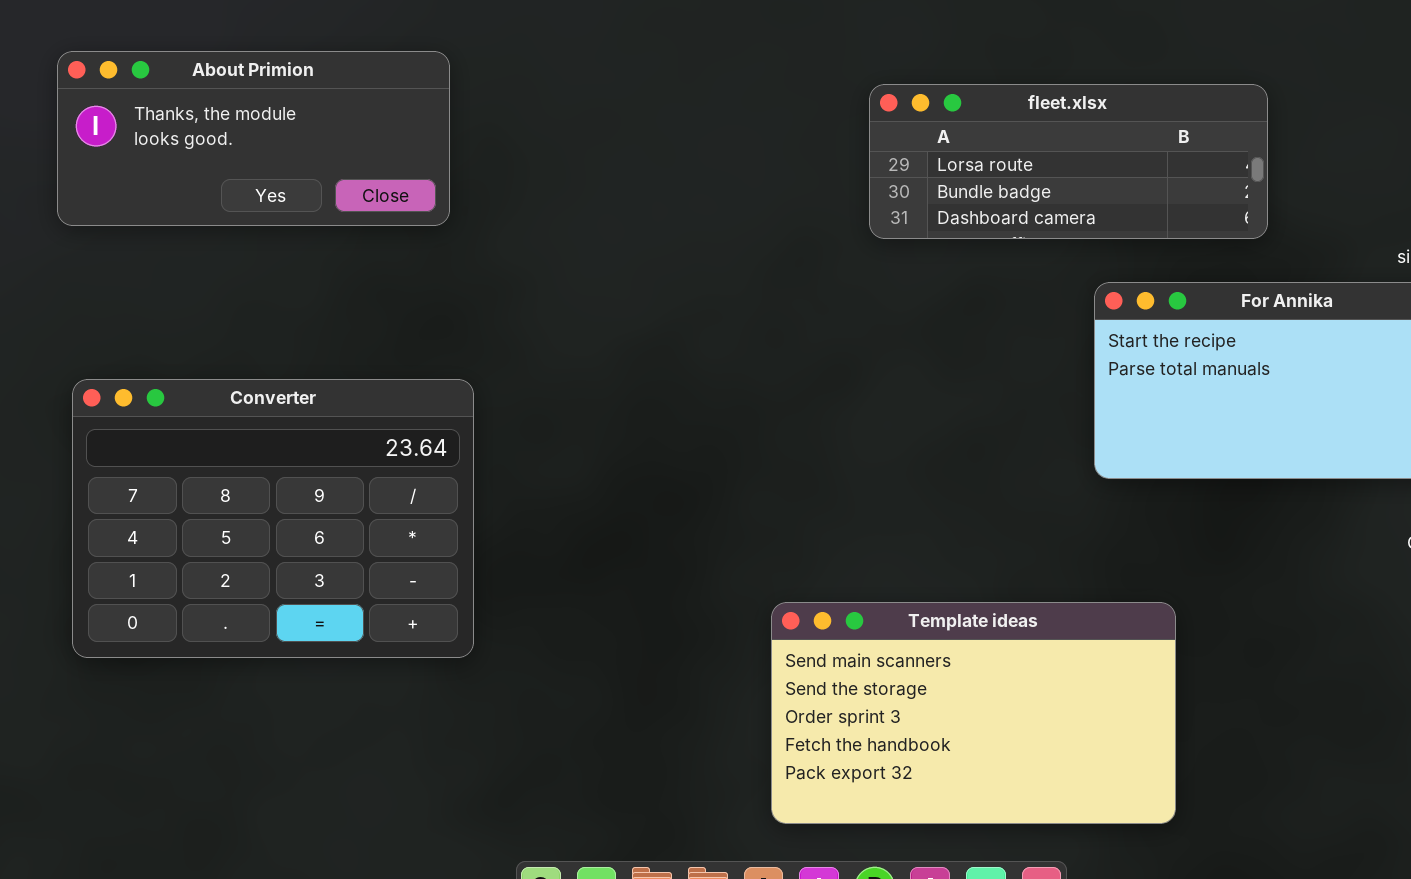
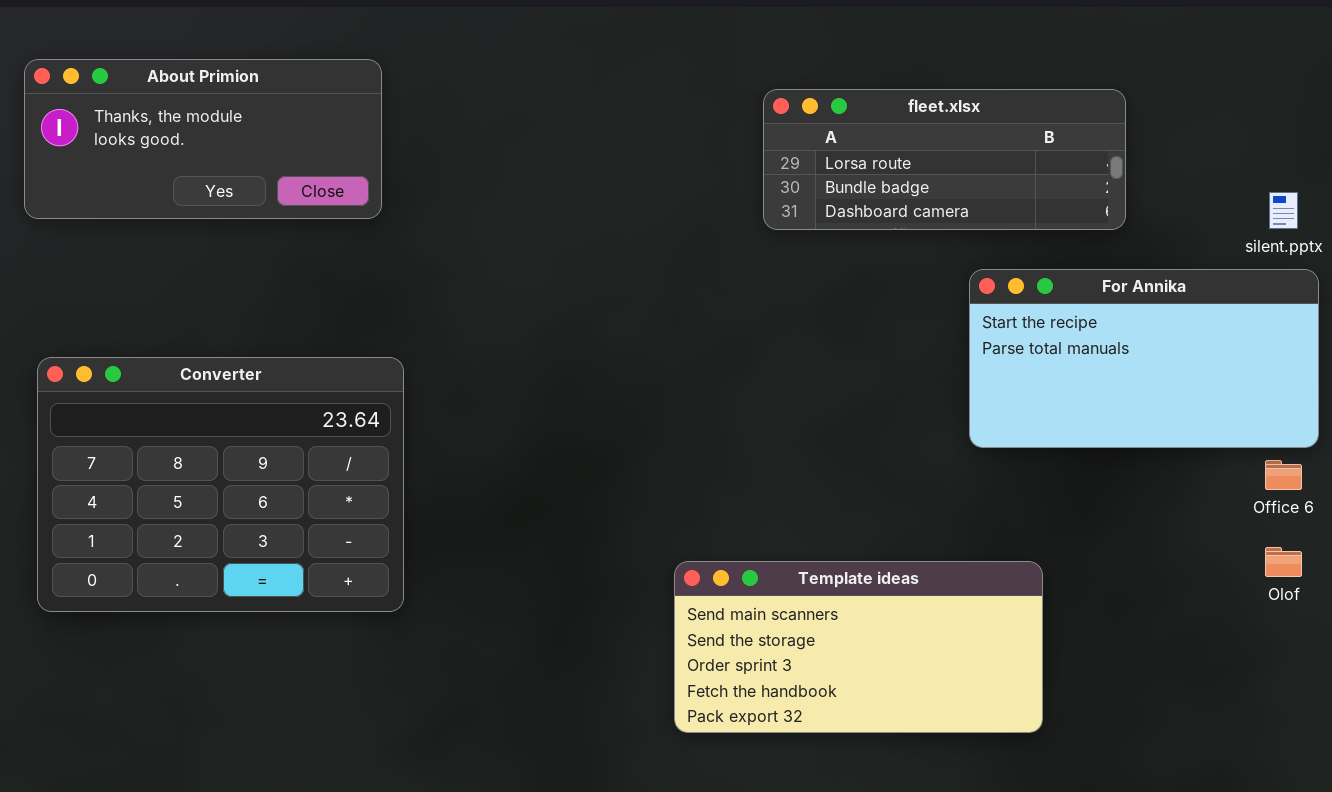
Template ideas: [771,602,1176,824] -> [674,561,1043,733], resized

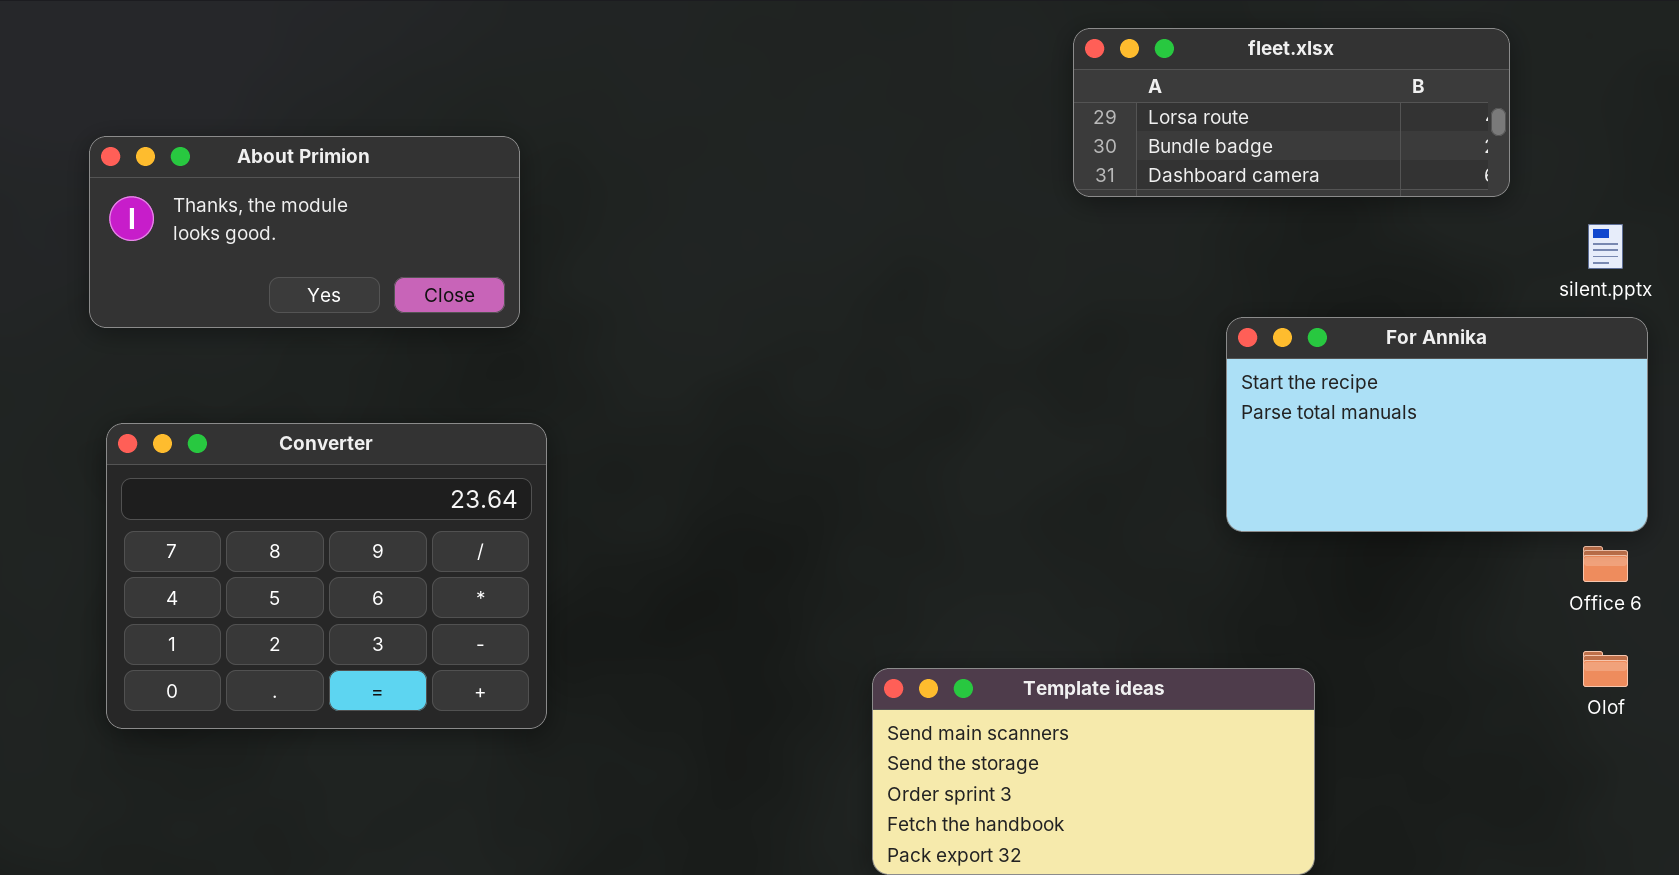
About Primion: [24,59,382,219] -> [89,136,520,328], moved
fleet.xlsx: [763,89,1126,230] -> [1073,28,1510,197], moved

